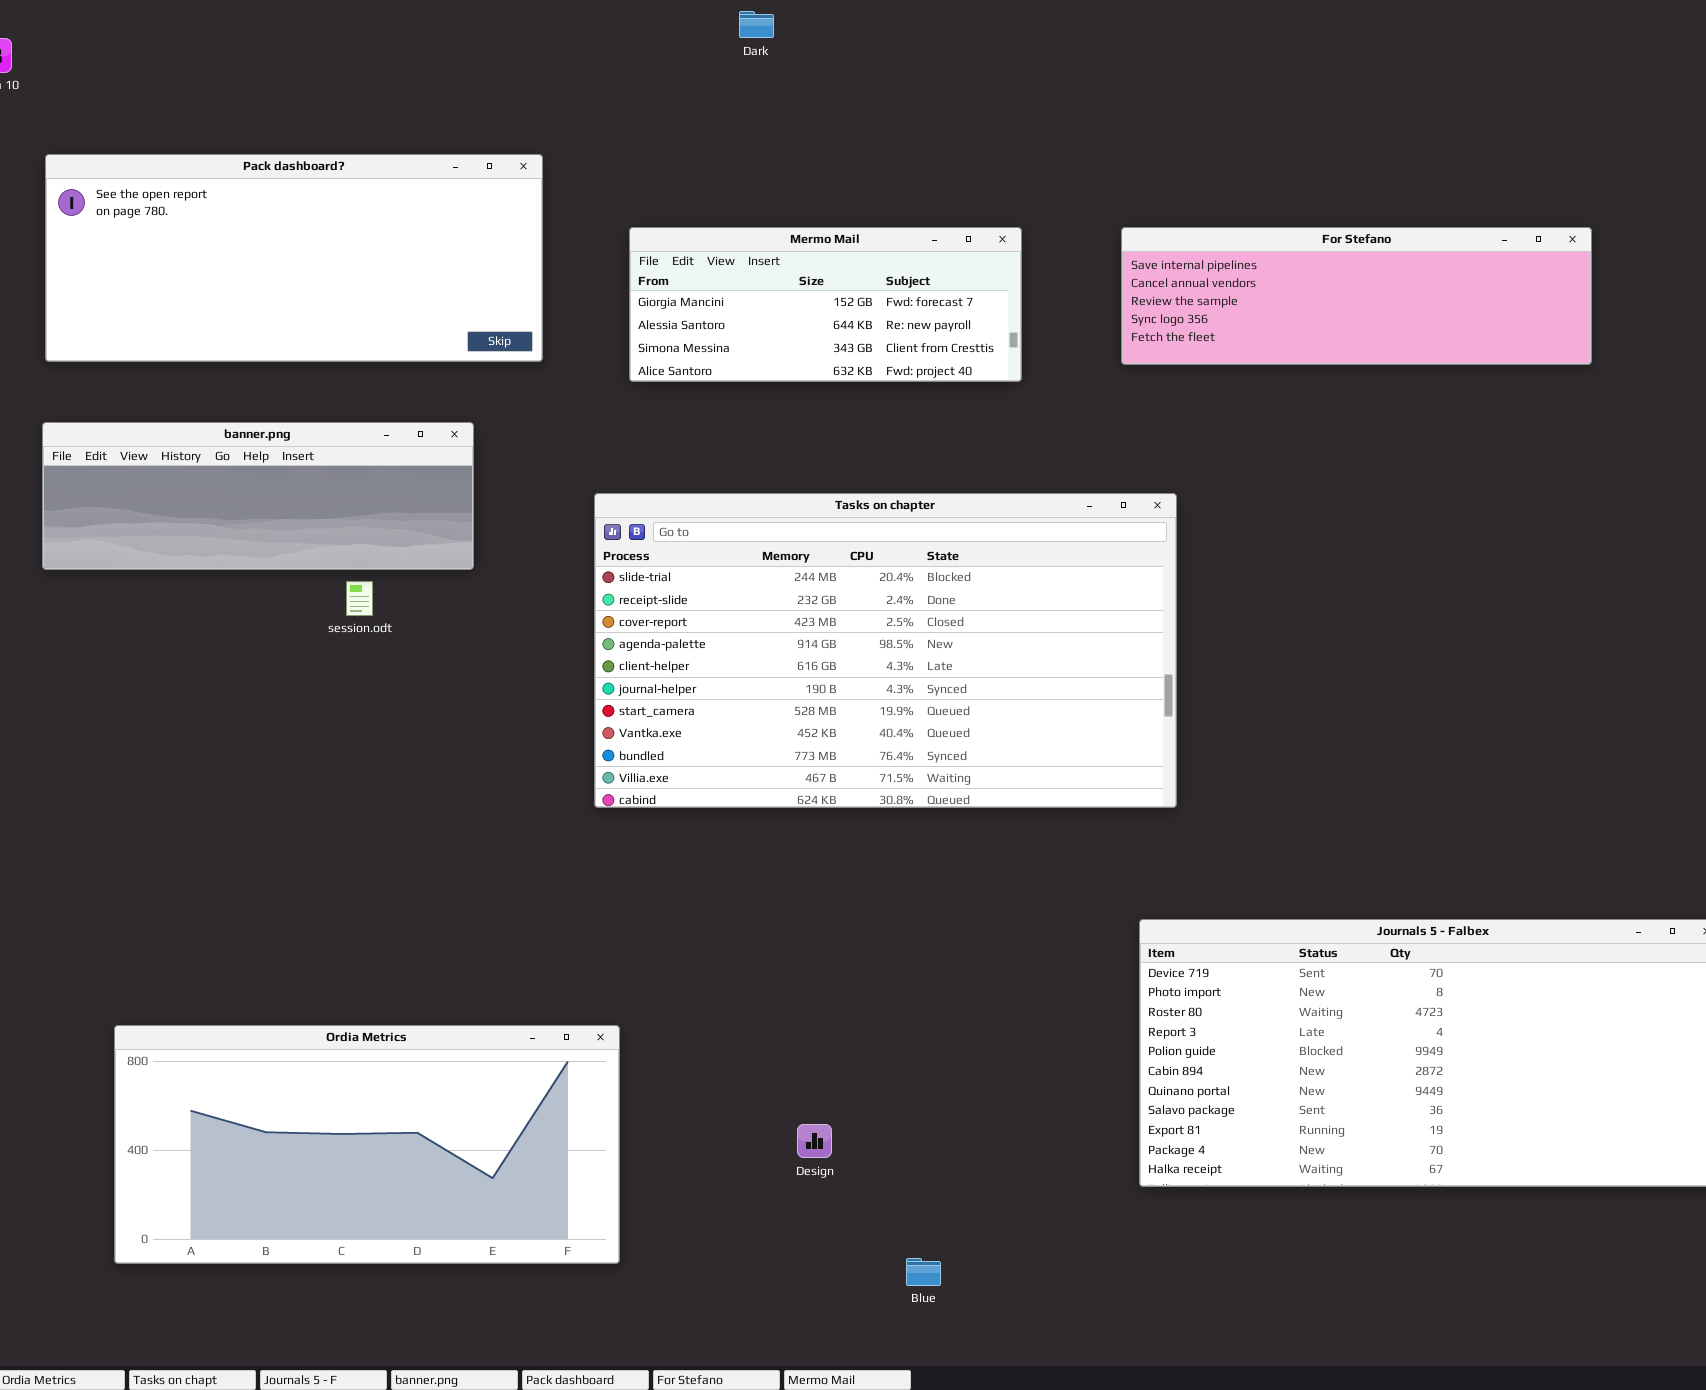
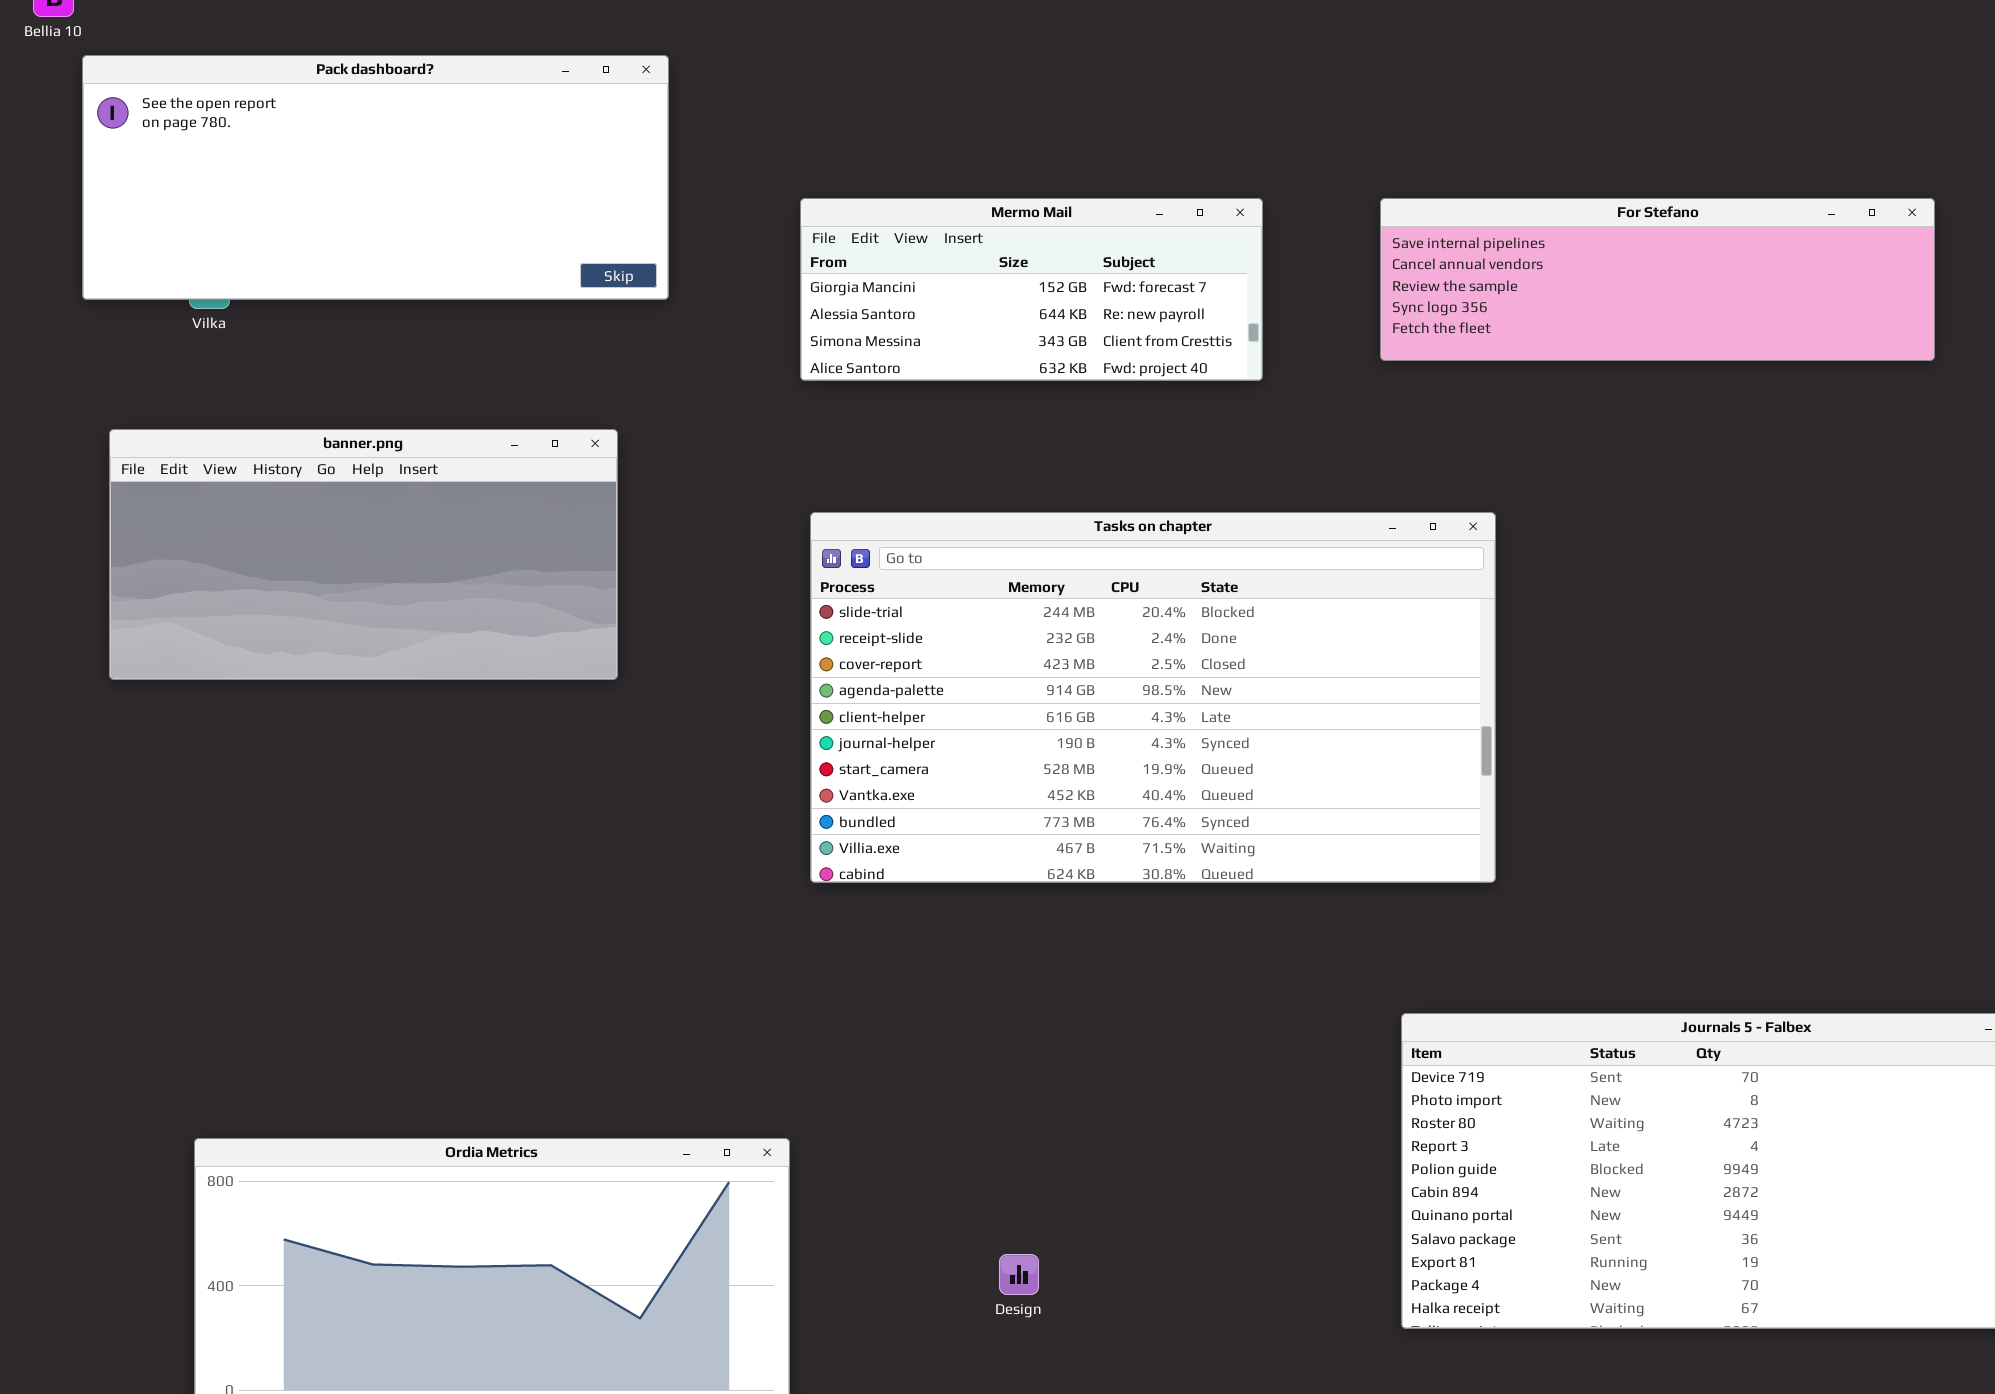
Pack dashboard?: [45,154,543,362] -> [82,55,669,300], moved
banner.png: [42,422,474,570] -> [109,429,618,680], resized
Tasks on chapter: [594,493,1177,808] -> [810,512,1496,883], moved

